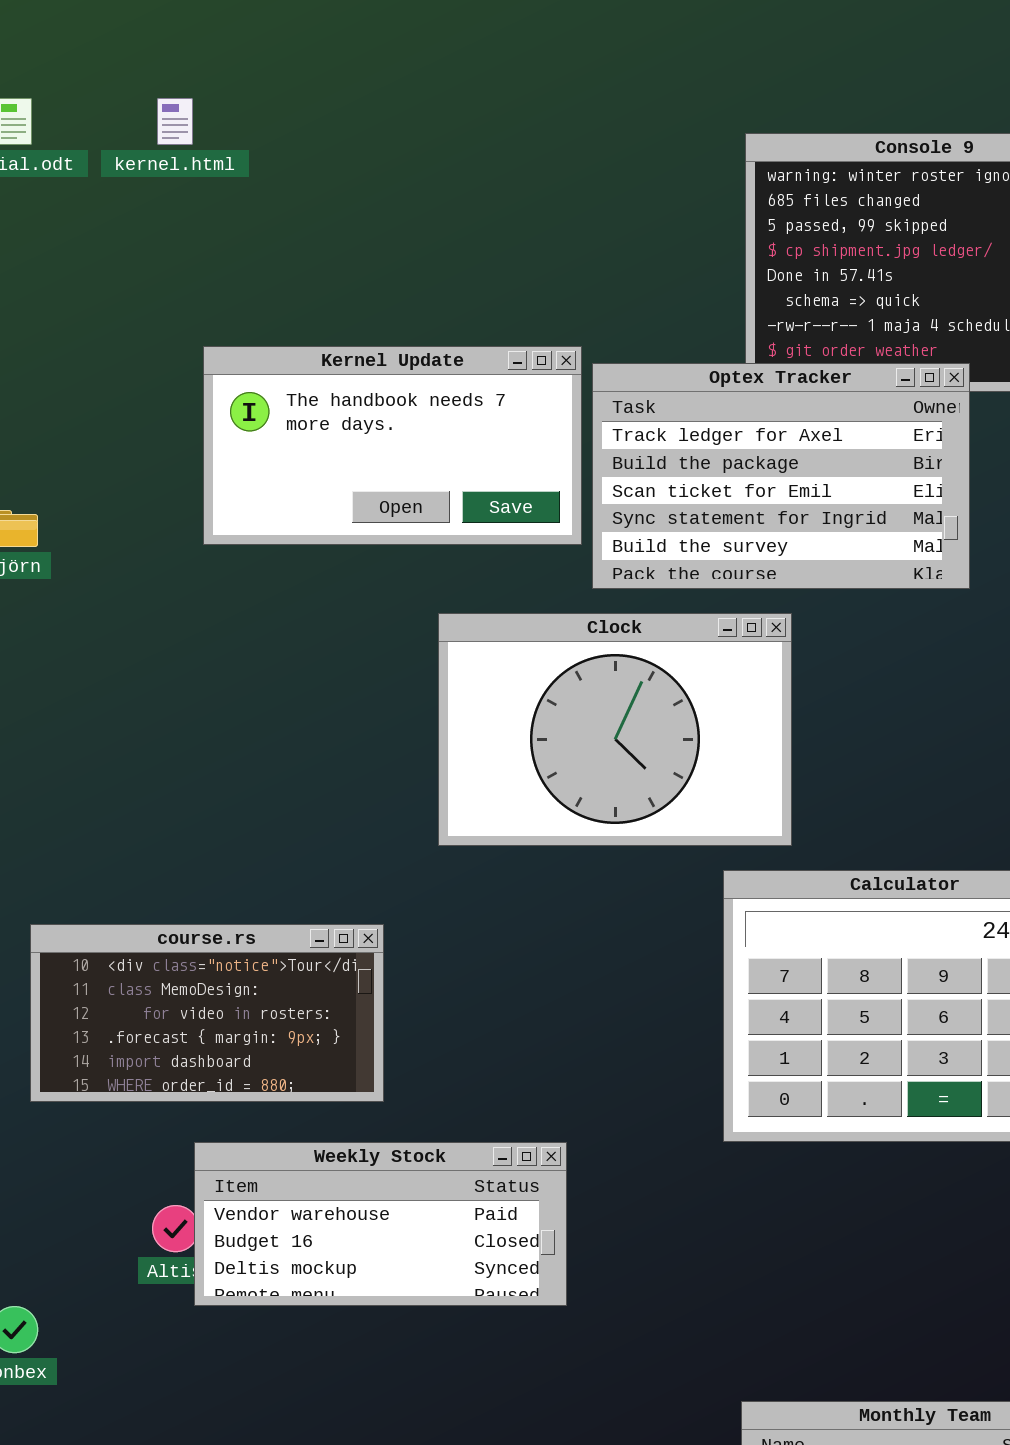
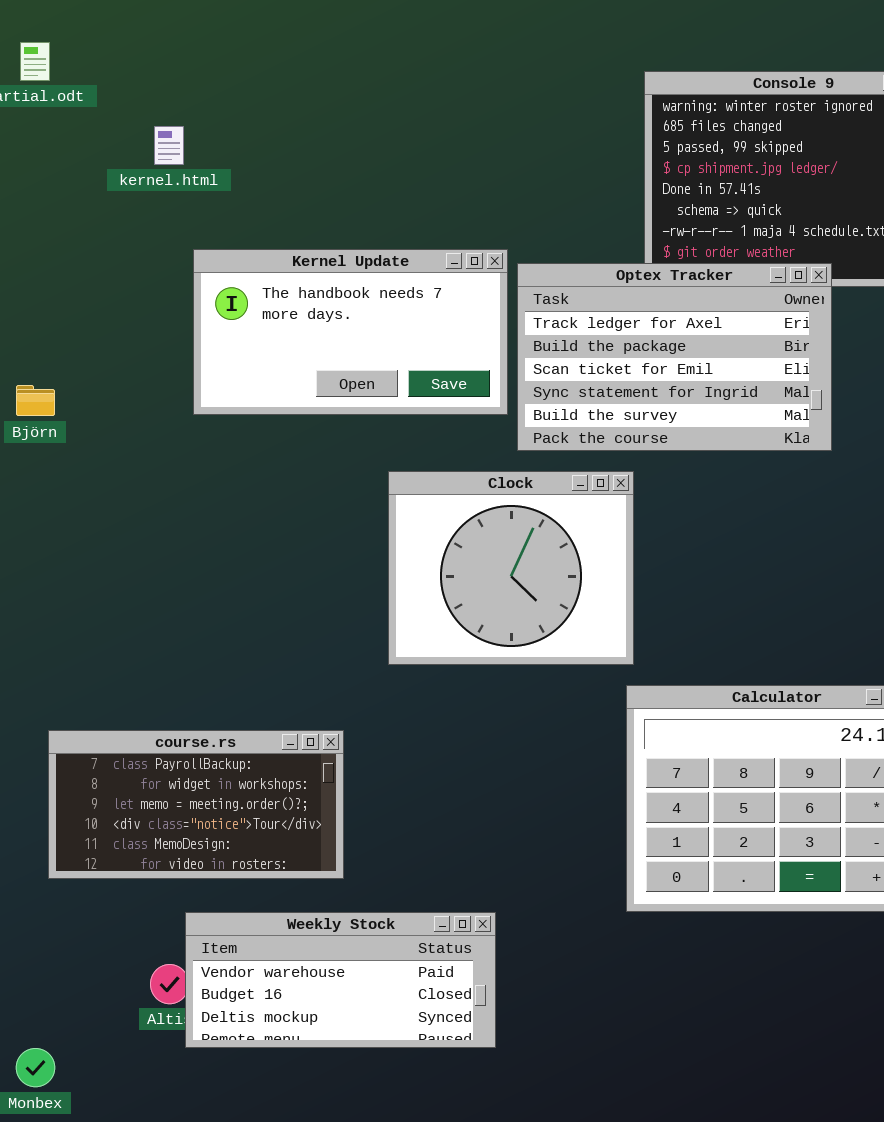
kernel.html: [157,98,193,145] -> [154,126,184,165], moved
Clock: [438,613,792,846] -> [388,471,634,665], resized
course.rs: [30,924,384,1102] -> [48,730,344,879], scrolled up 3 rows

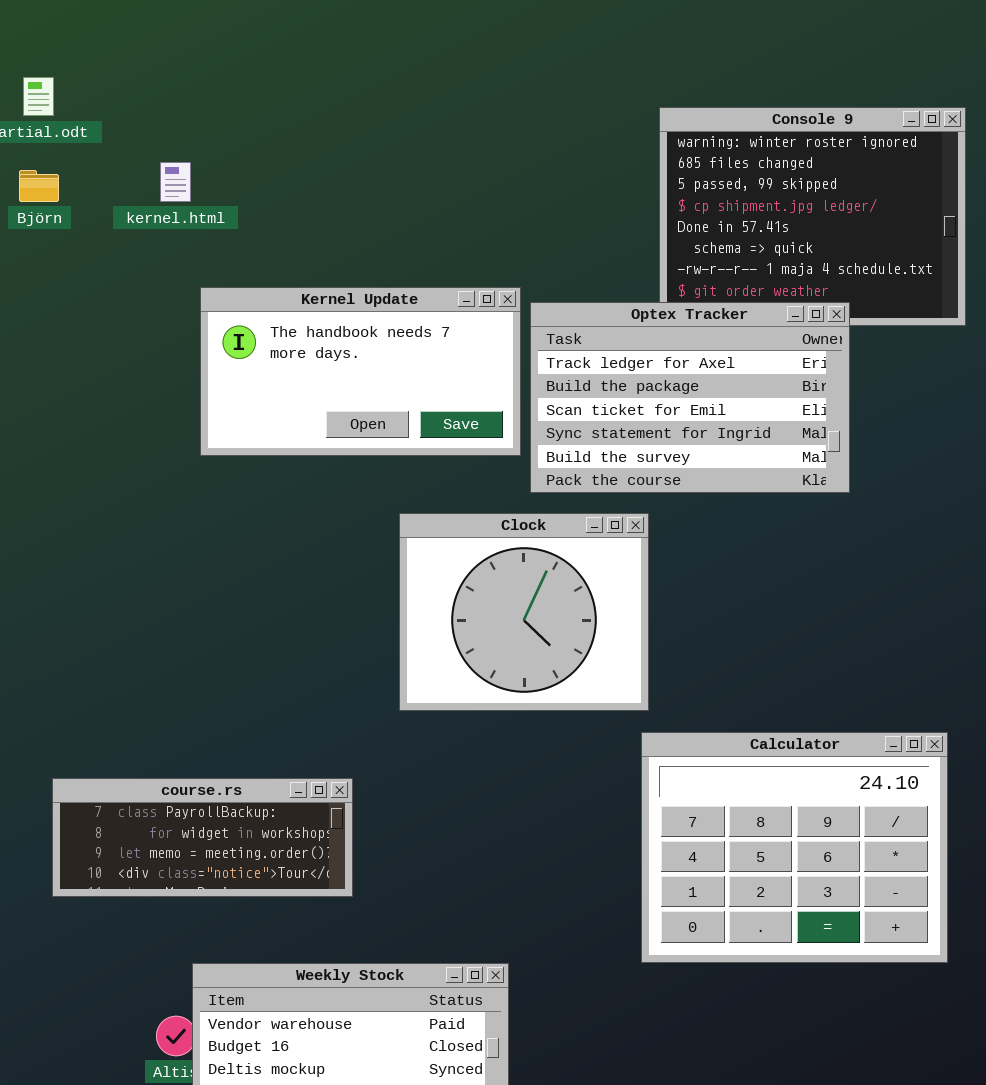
Björn: [16,385,55,416] -> [19,170,59,202], moved
course.rs: [48,730,344,879] -> [52,778,353,897], resized

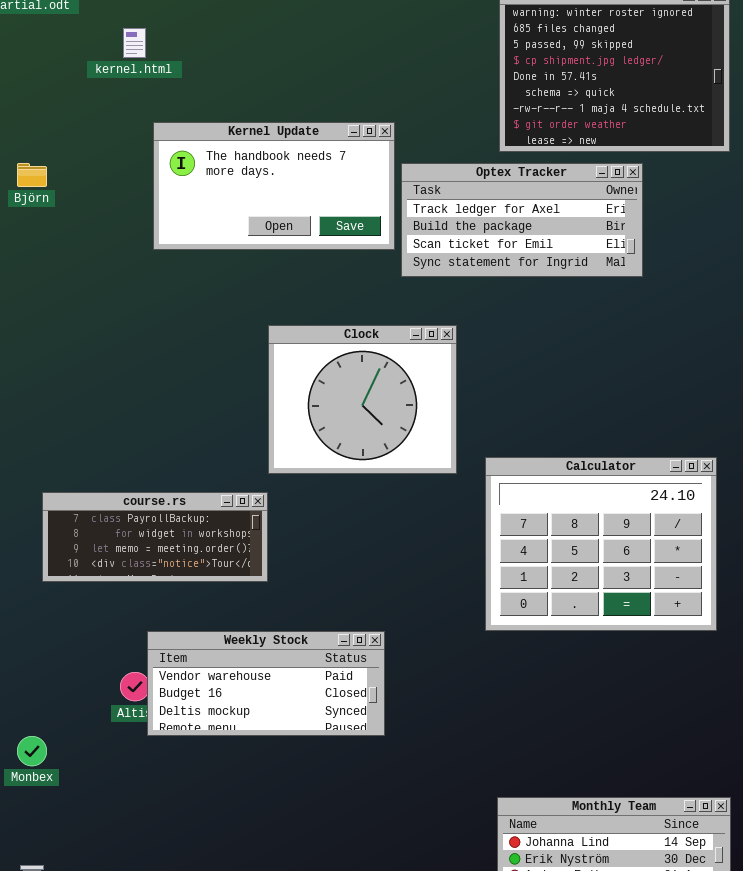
Björn: [19,170,59,202] -> [17,163,47,187], moved
Optex Tracker: [530,302,850,493] -> [401,163,643,277], resized
Clock: [399,513,649,711] -> [268,325,457,474], moved

